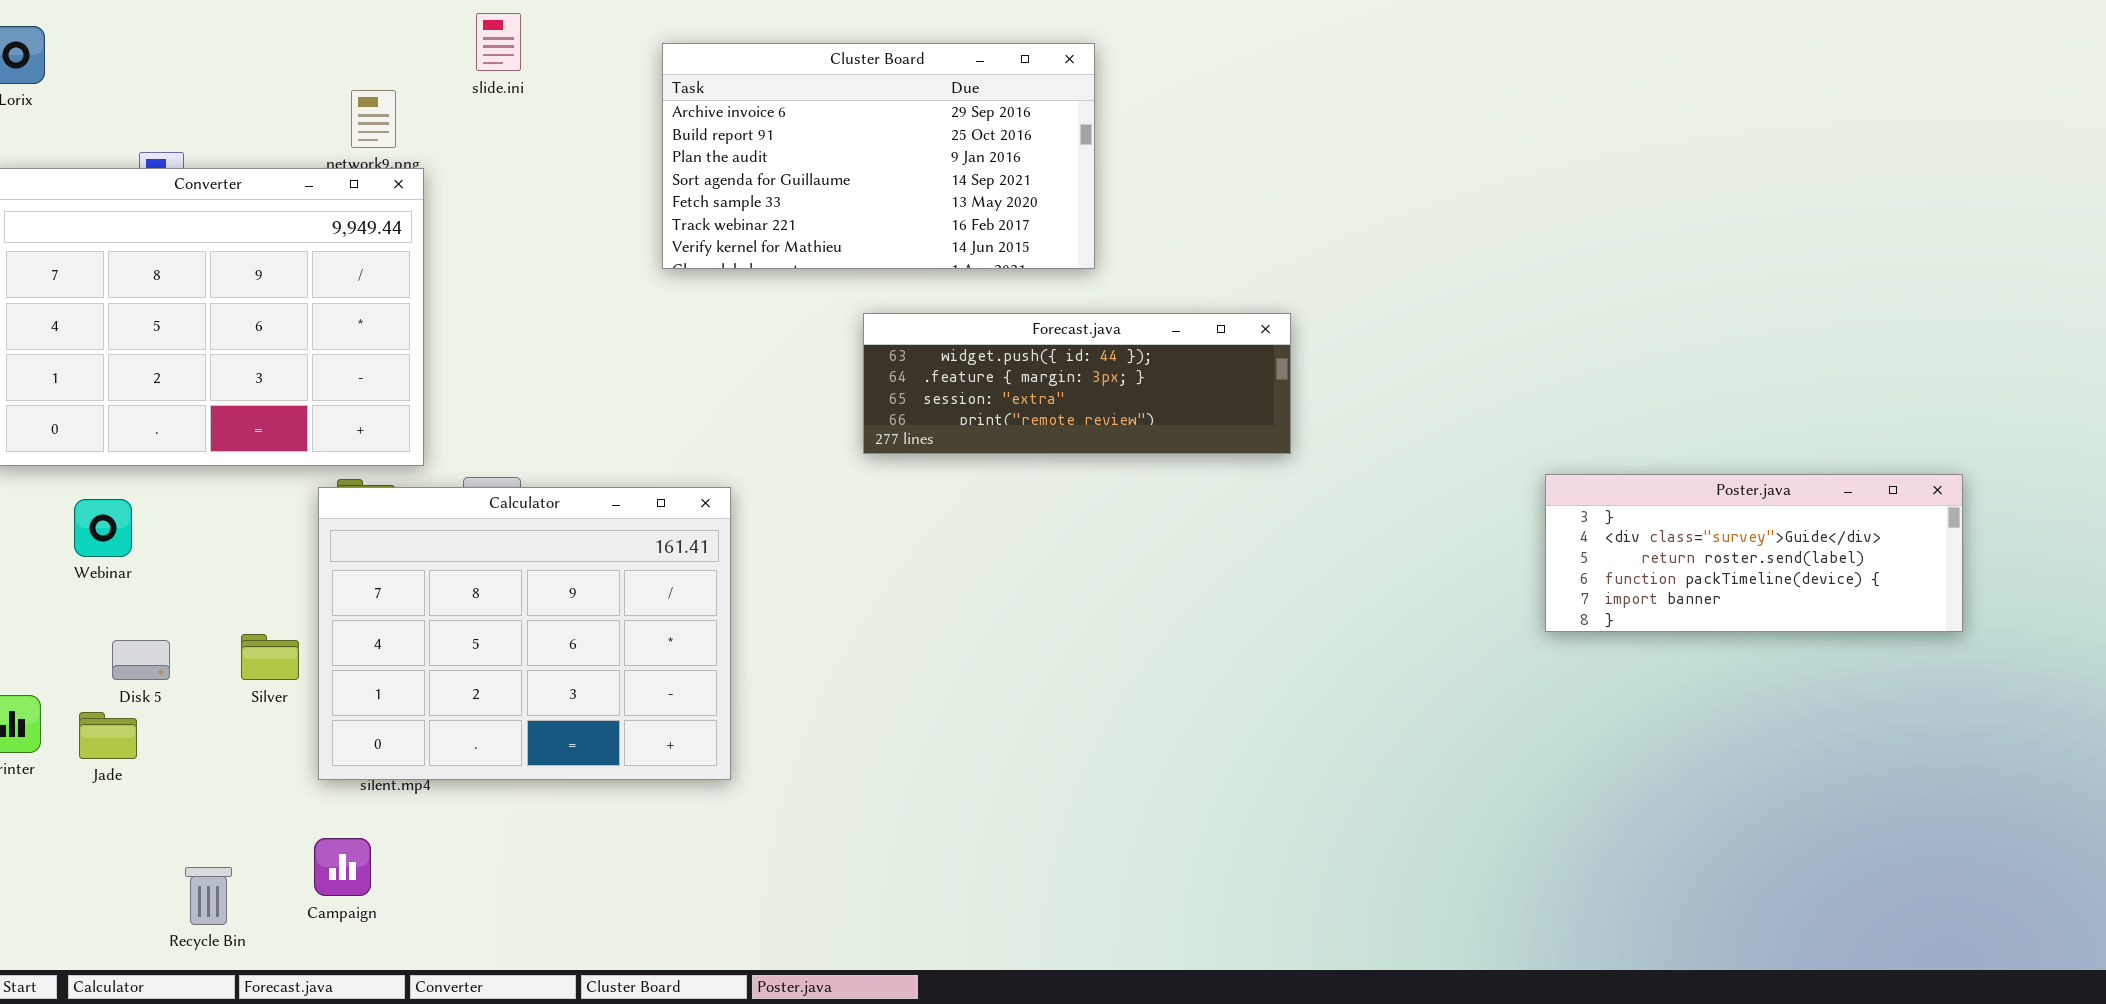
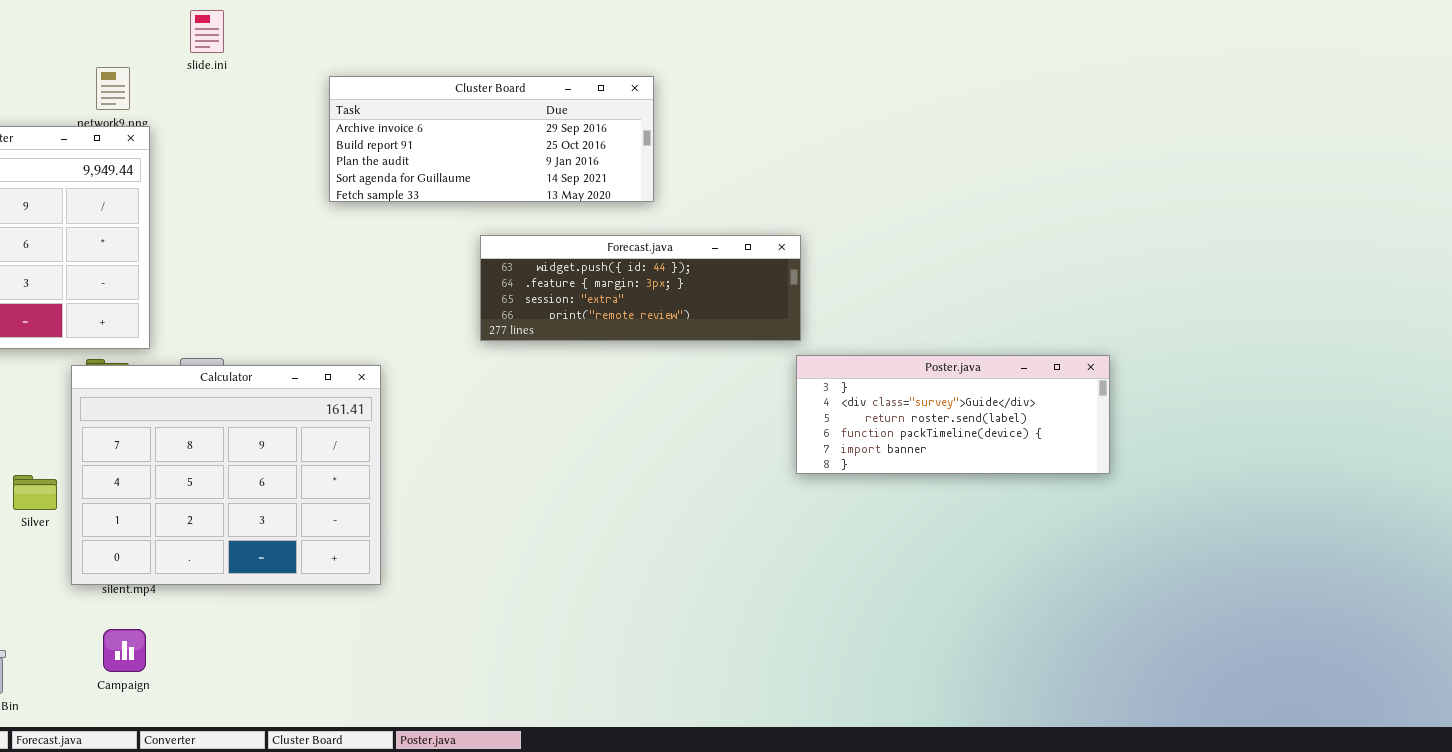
Cluster Board: [662,43,1095,269] -> [329,76,654,202], resized
Poster.java: [1545,474,1963,632] -> [796,355,1110,474], moved
Campaign: [314,838,371,896] -> [103,629,146,672], moved

